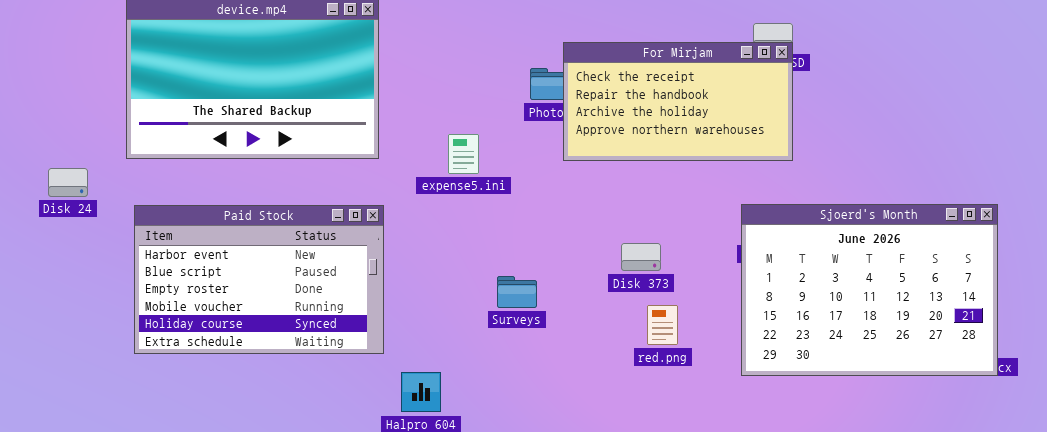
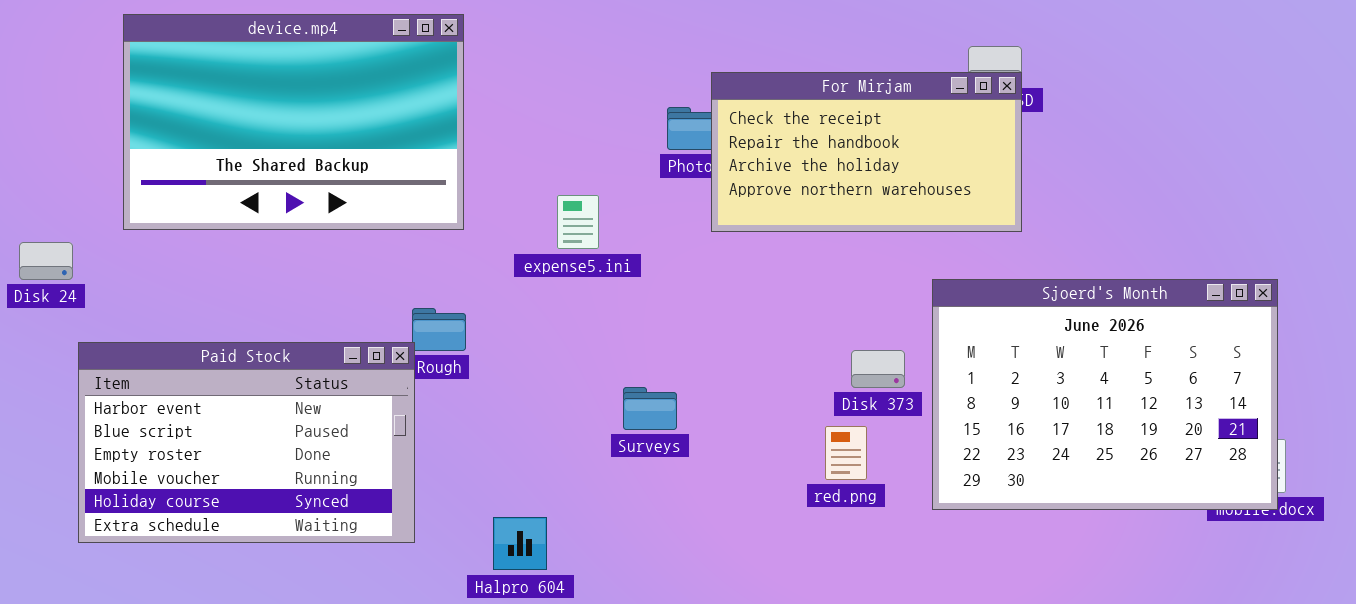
Sjoerd's Month: [741,204,998,376] -> [932,279,1278,510], moved
Paid Stock: [134,205,384,354] -> [78,342,415,543], moved
Disk 373: [621,243,661,271] -> [851,350,905,388], moved

